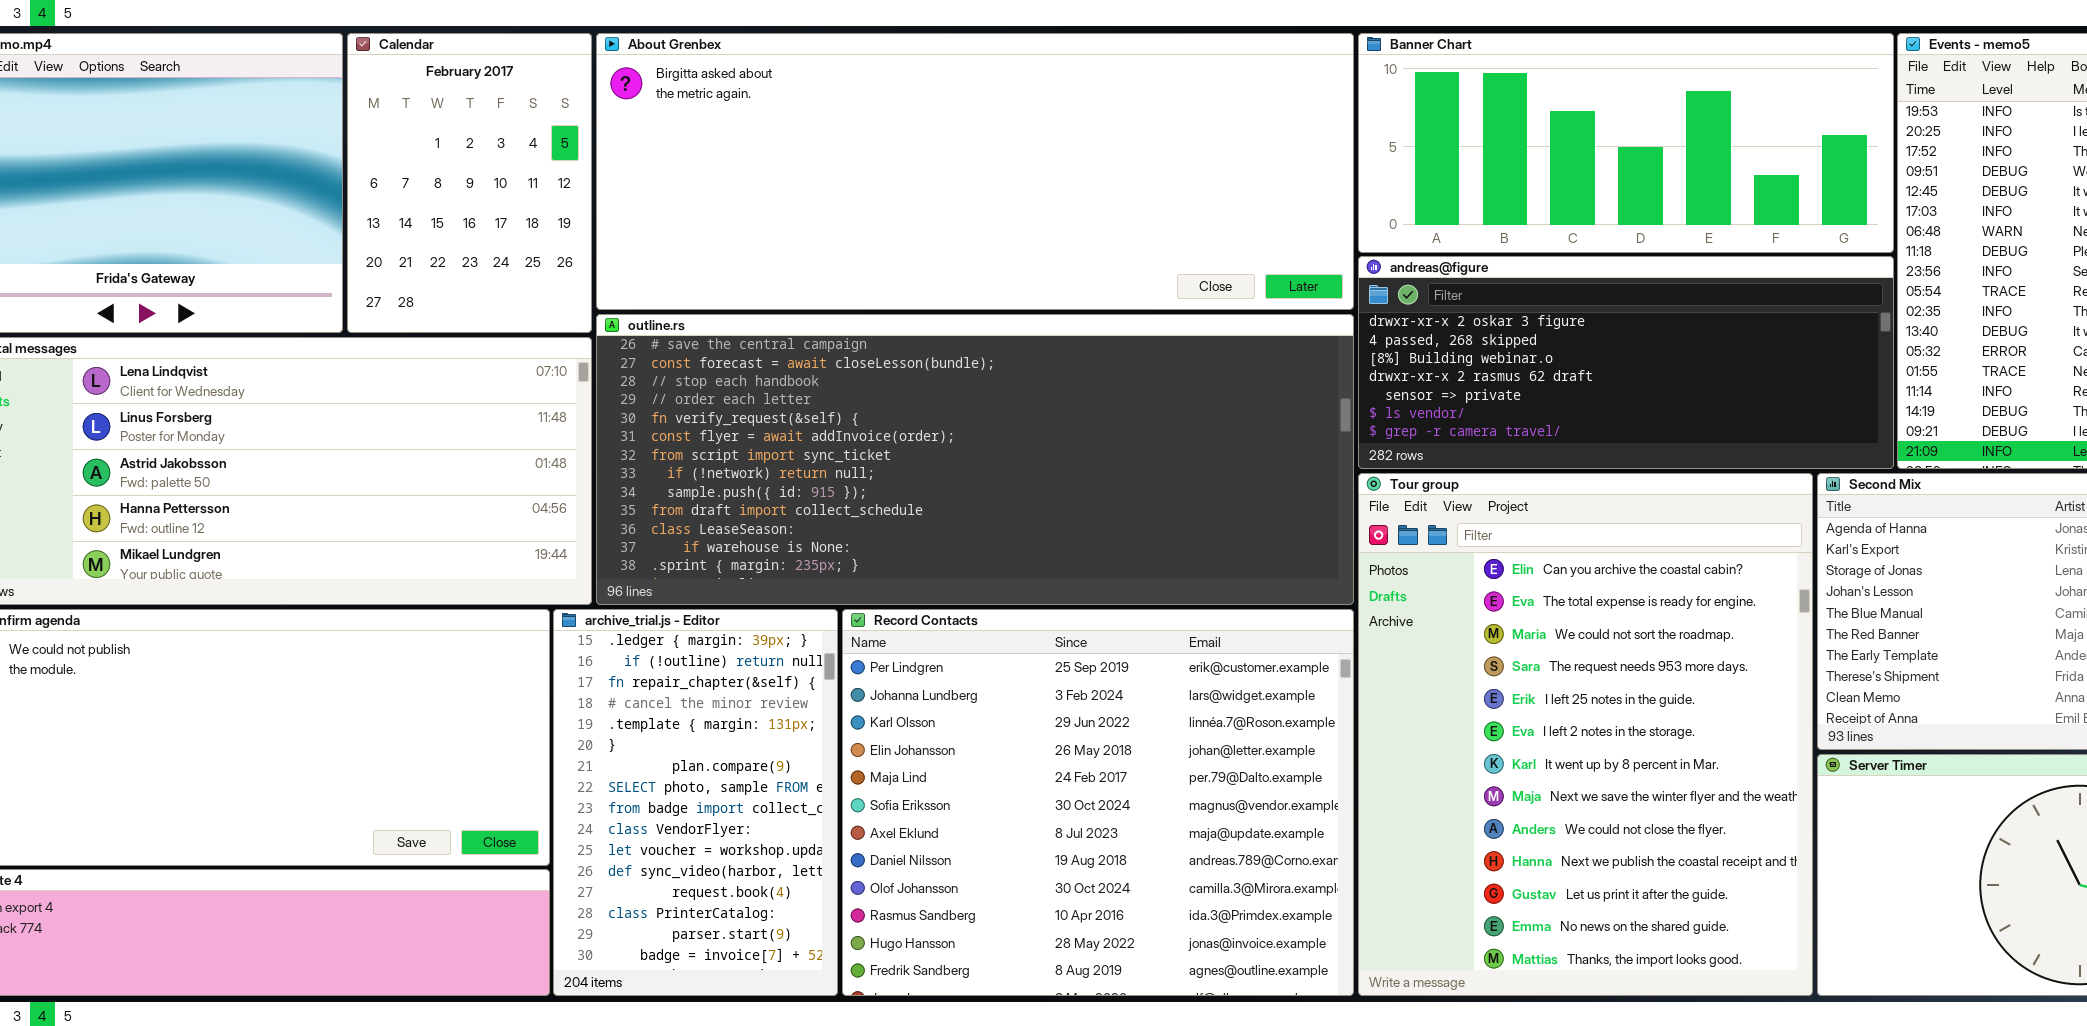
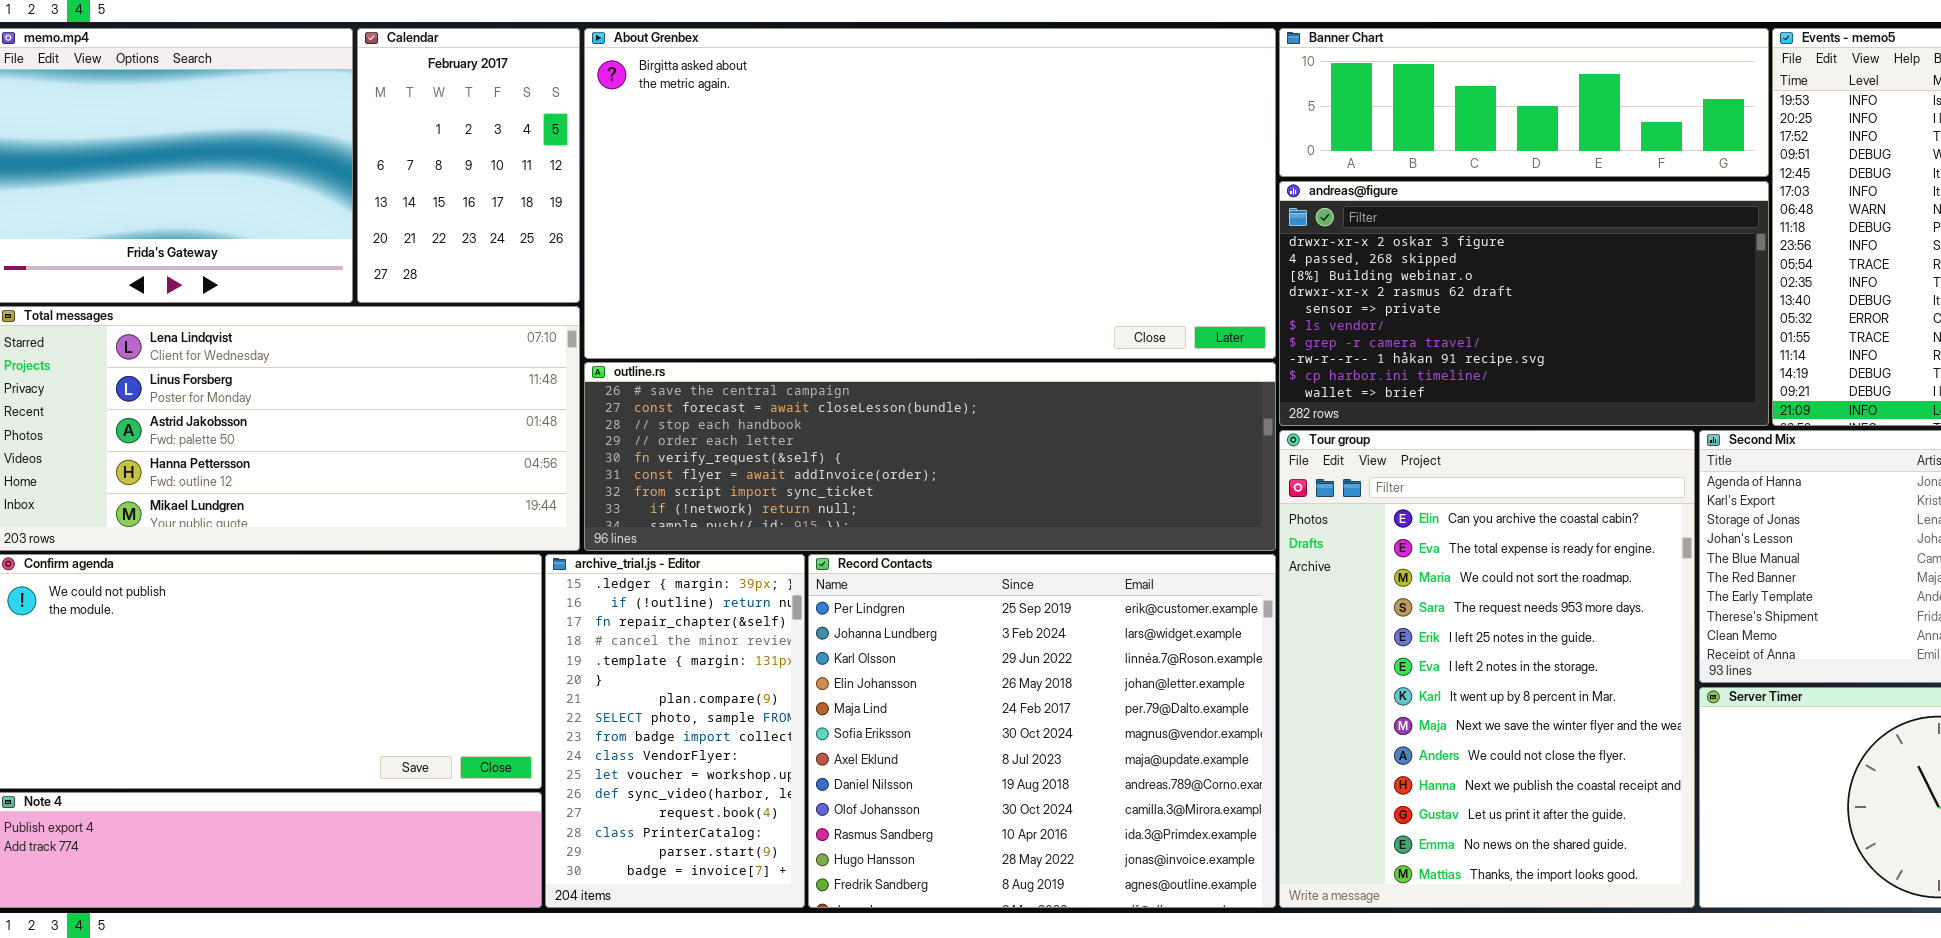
About Grenbex: [596,33,1354,310] -> [584,28,1276,359], resized
Banner Chart: [1358,33,1894,253] -> [1279,28,1769,177], resized
andreas@figure: [1358,256,1894,469] -> [1279,181,1769,426], resized
outline.rs: [596,314,1354,605] -> [584,362,1276,551], resized

